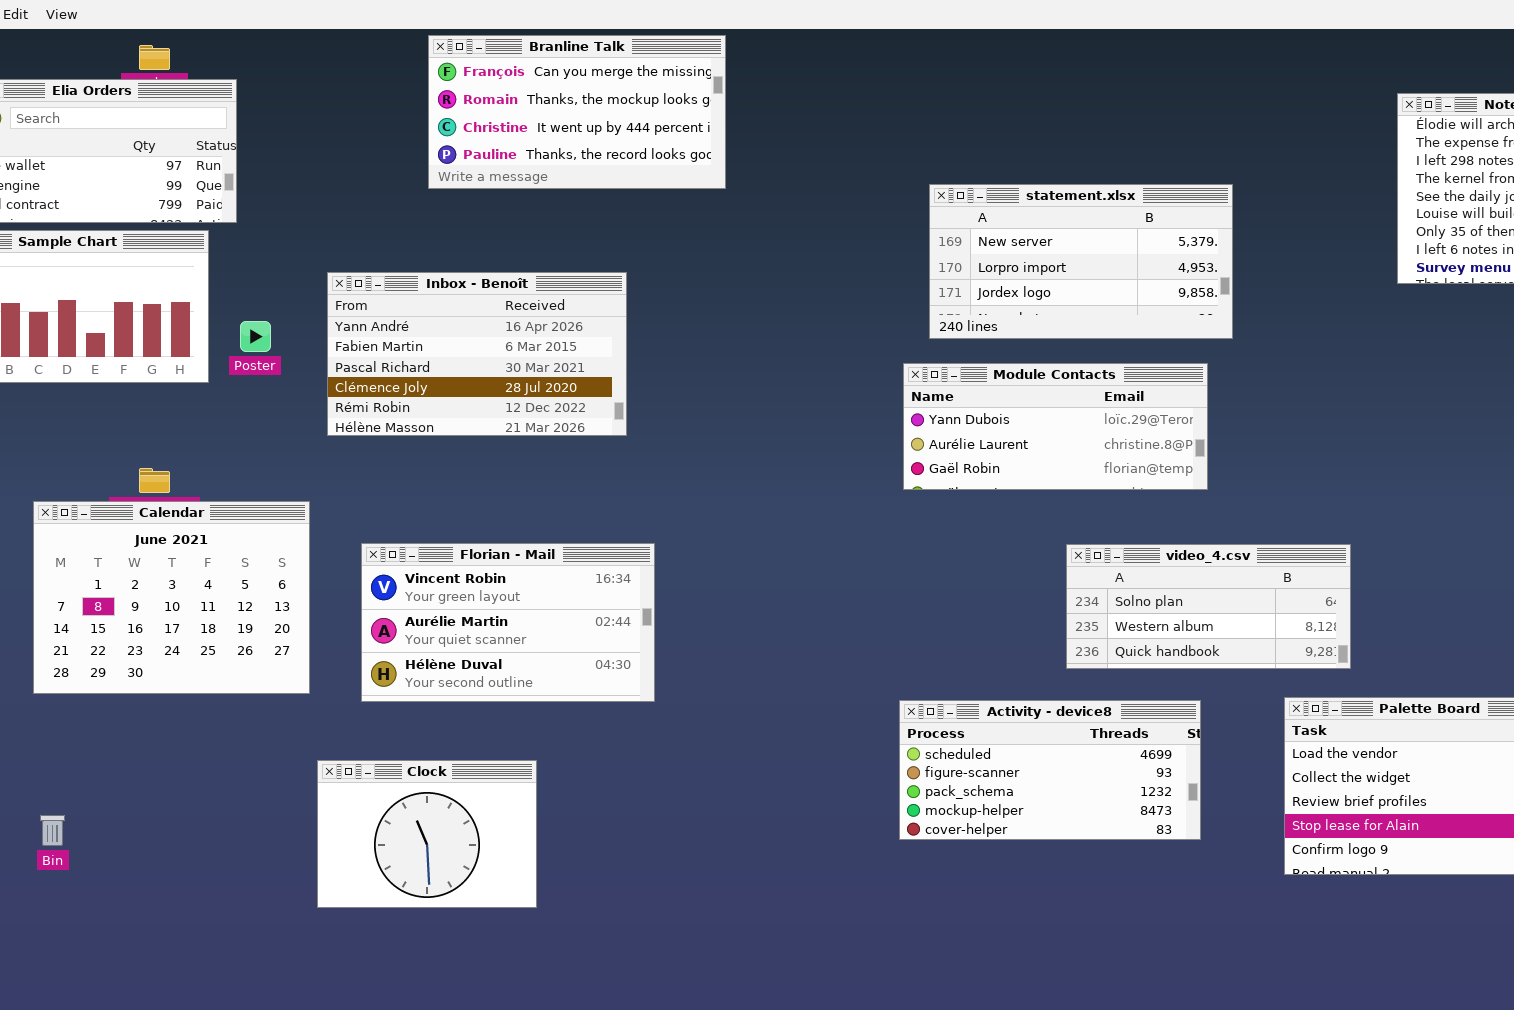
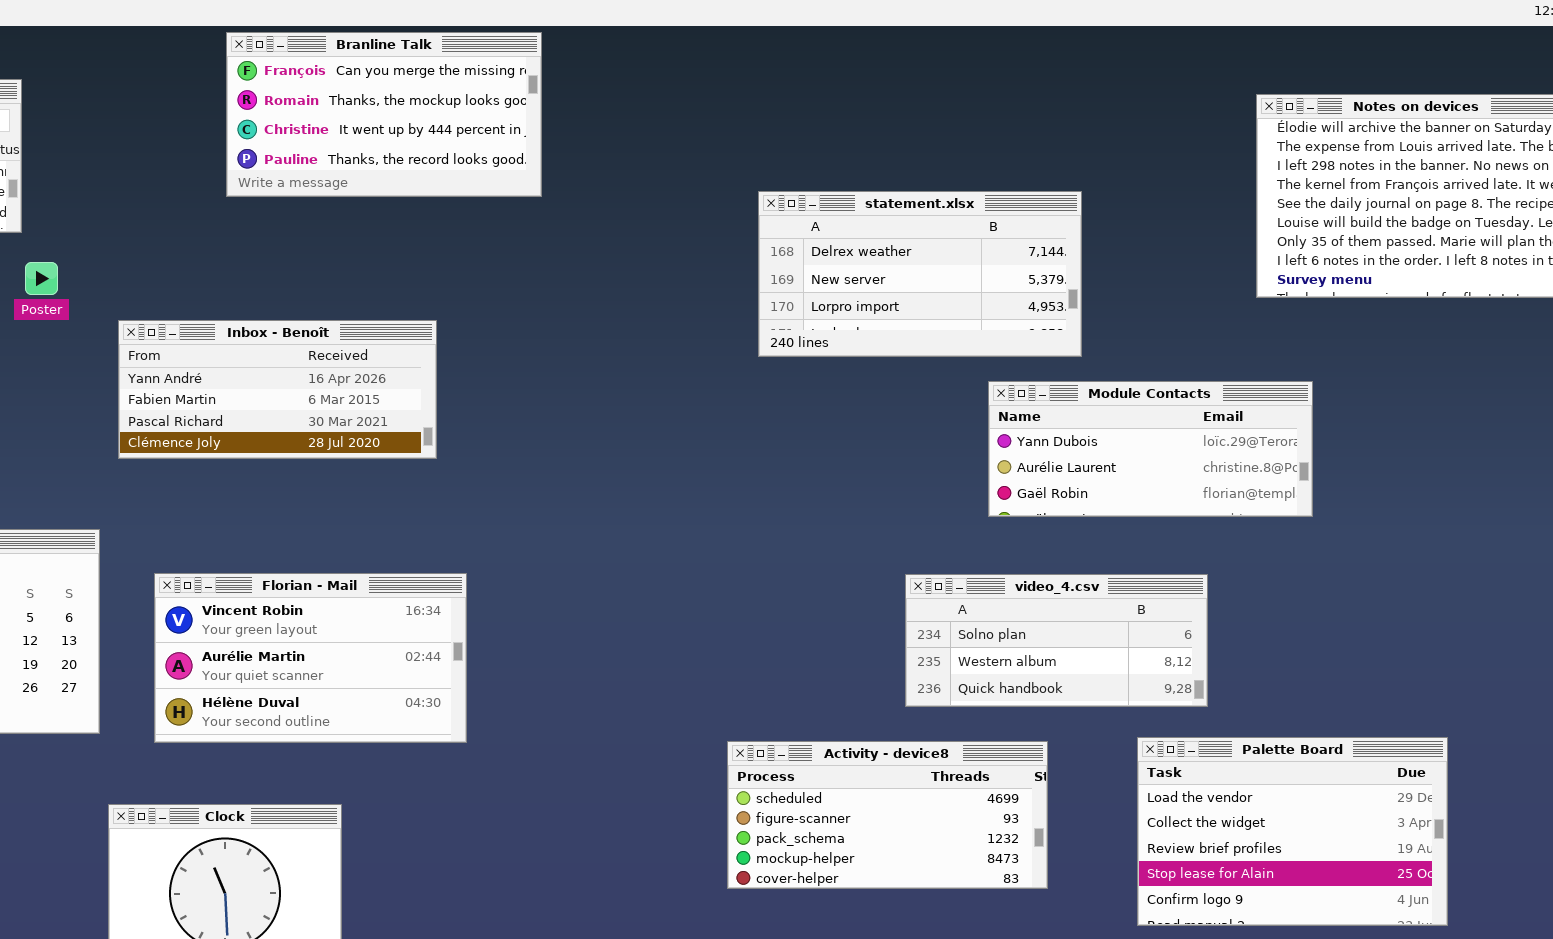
statement.xlsx: [929,184,1233,339] -> [758,191,1082,357], scrolled up 1 row
Inbox - Benoît: [327,272,627,436] -> [118,320,437,459], resized
Poster: [240,321,271,352] -> [25,262,58,295], moved
Module Contacts: [903,363,1208,490] -> [988,381,1313,517], moved

